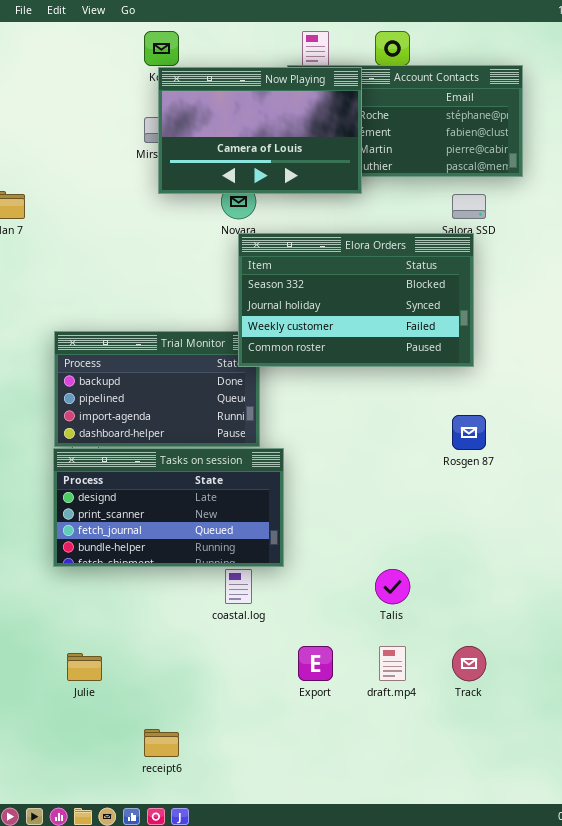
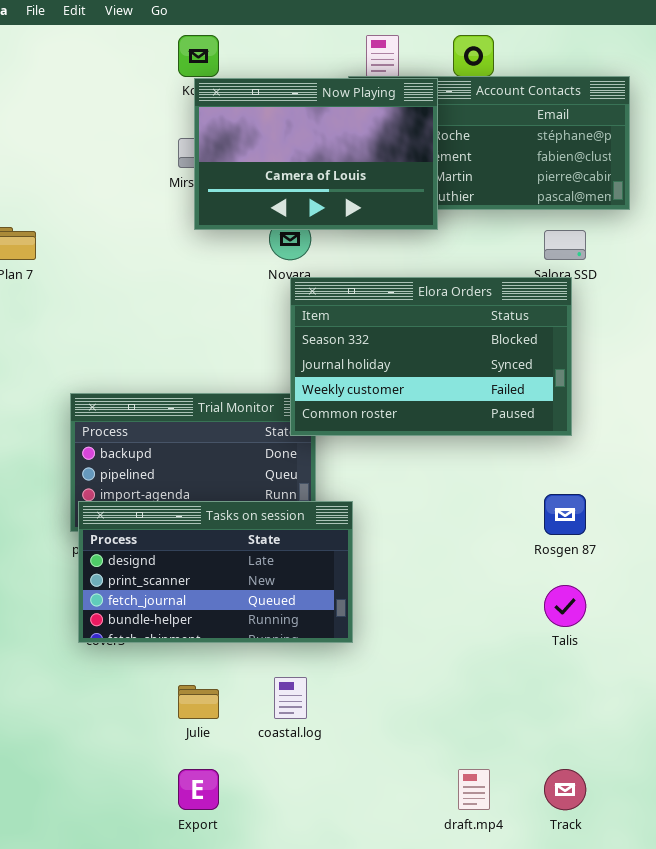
Tasks on session: [53,448,284,567] -> [78,501,353,643], moved
Talis: [375,569,410,604] -> [544,585,586,627], moved
Export: [298,646,333,681] -> [178,769,219,810], moved
Julie: [67,653,102,681] -> [178,685,219,719], moved

